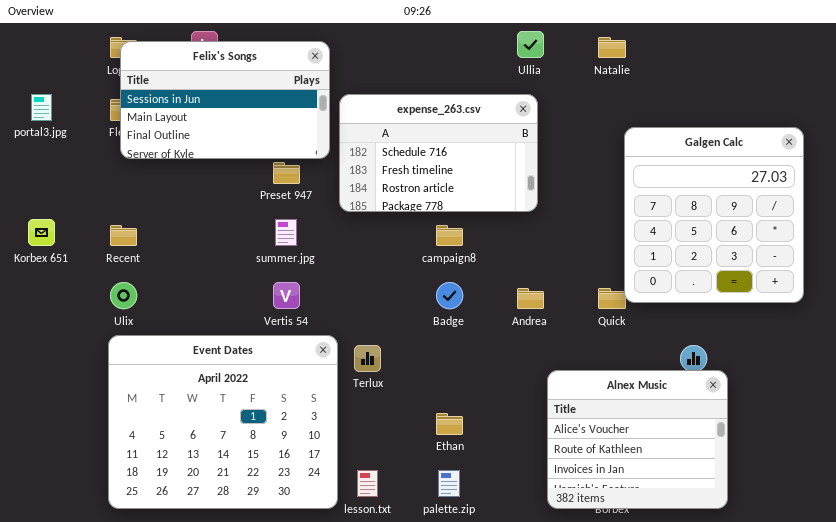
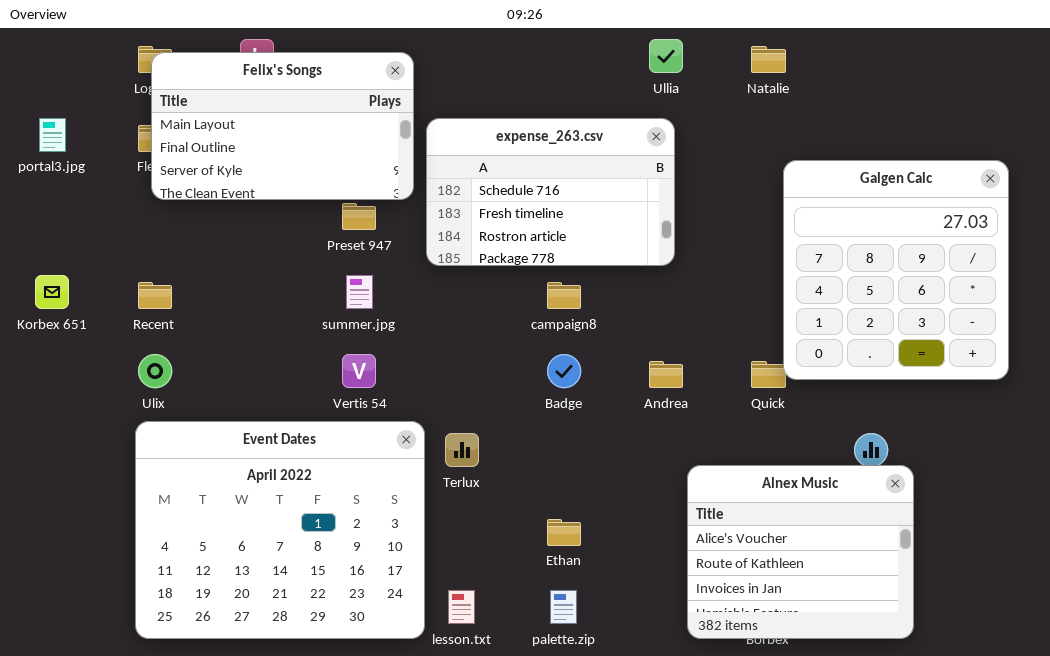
Felix's Songs: [120,41,330,159] -> [151,52,414,200], scrolled down 1 row

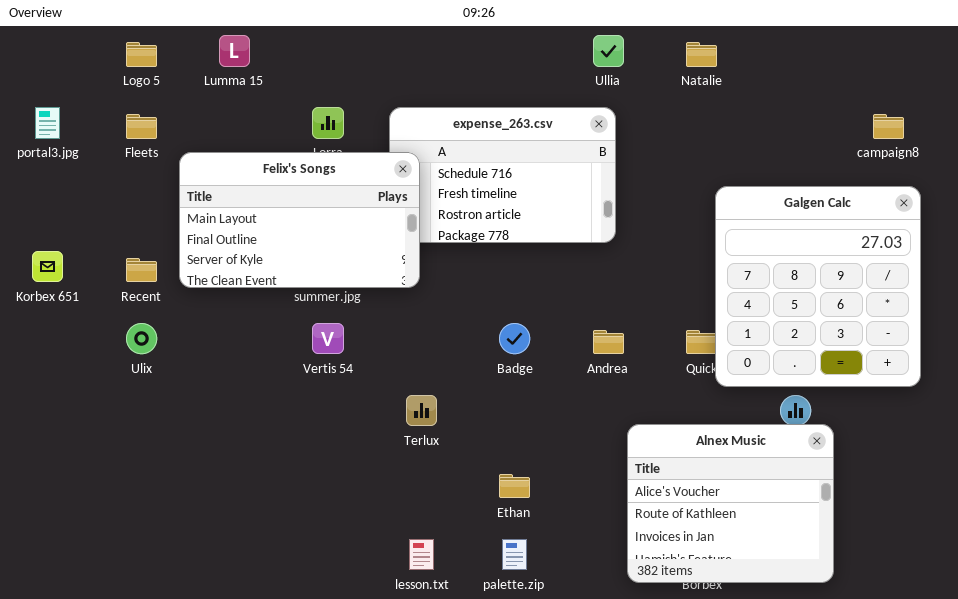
Felix's Songs: [151,52,414,200] -> [179,152,420,288], moved
Galgen Calc: [783,160,1009,380] -> [715,186,921,387], moved
campaign8: [547,282,581,309] -> [873,114,904,139], moved
Event Dates: [135,421,425,639] -> none, closed

